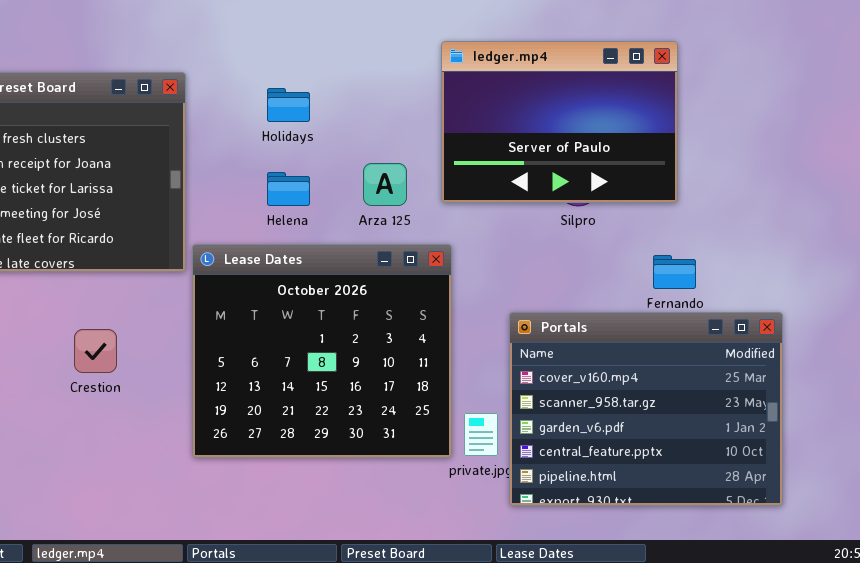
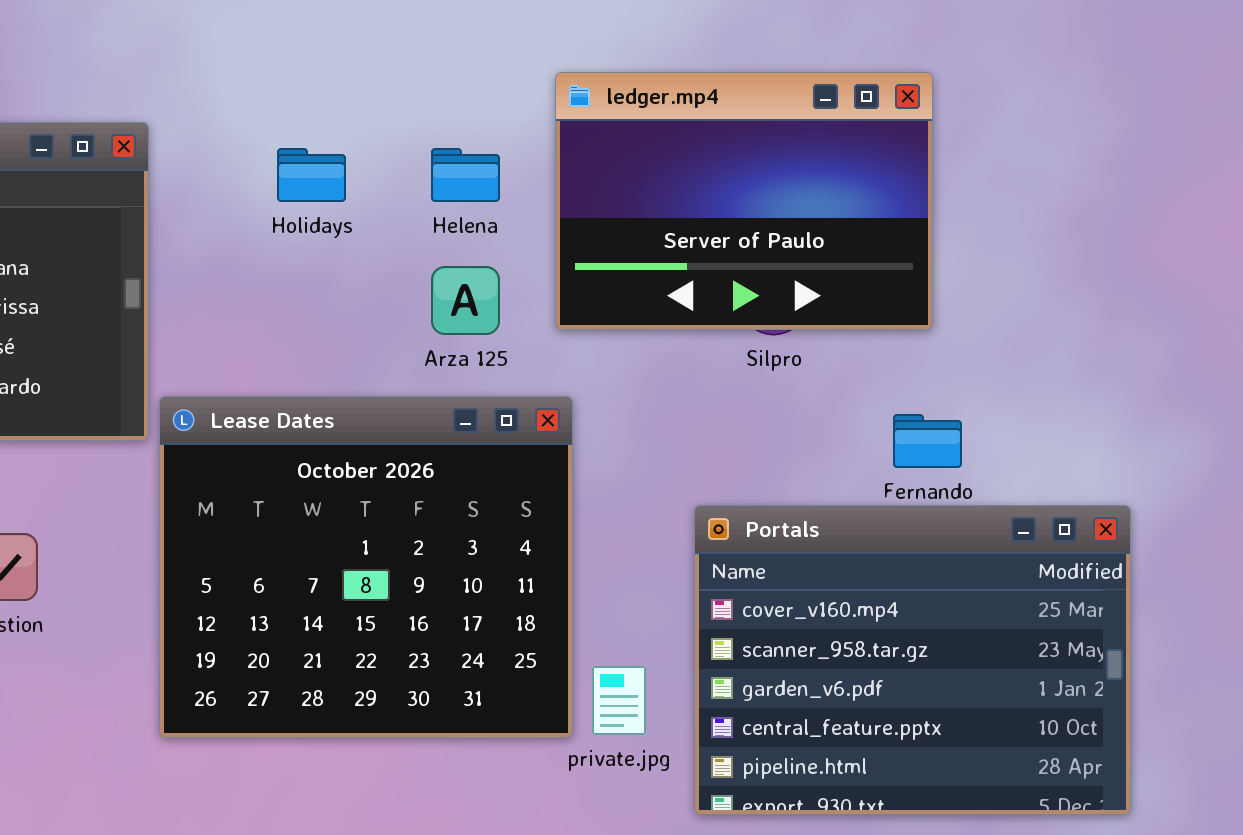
Helena: [267,172,310,206] -> [431,148,500,202], moved
Portals: [509,312,783,506] -> [694,505,1131,815], moved

